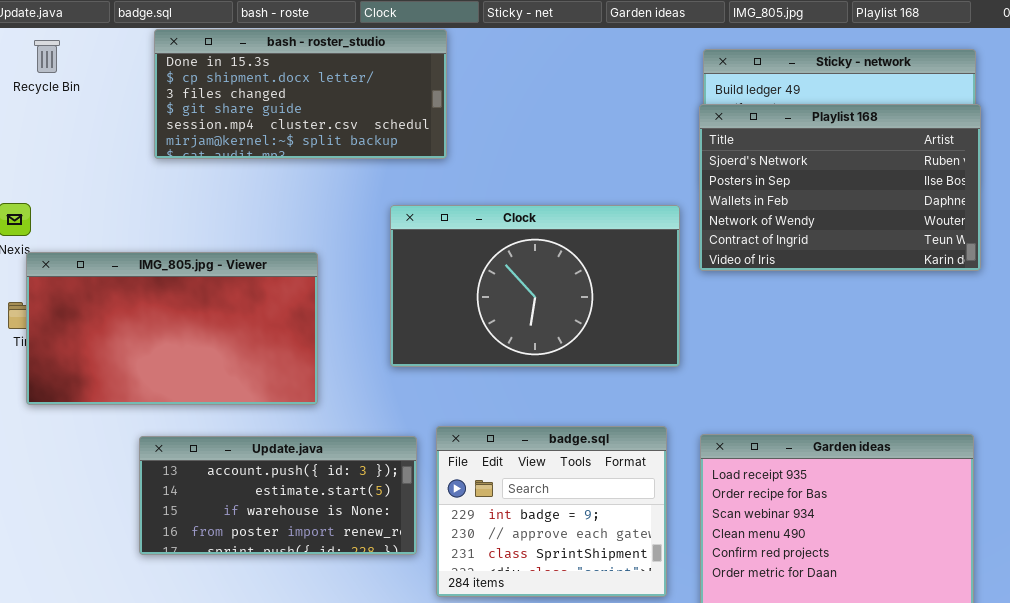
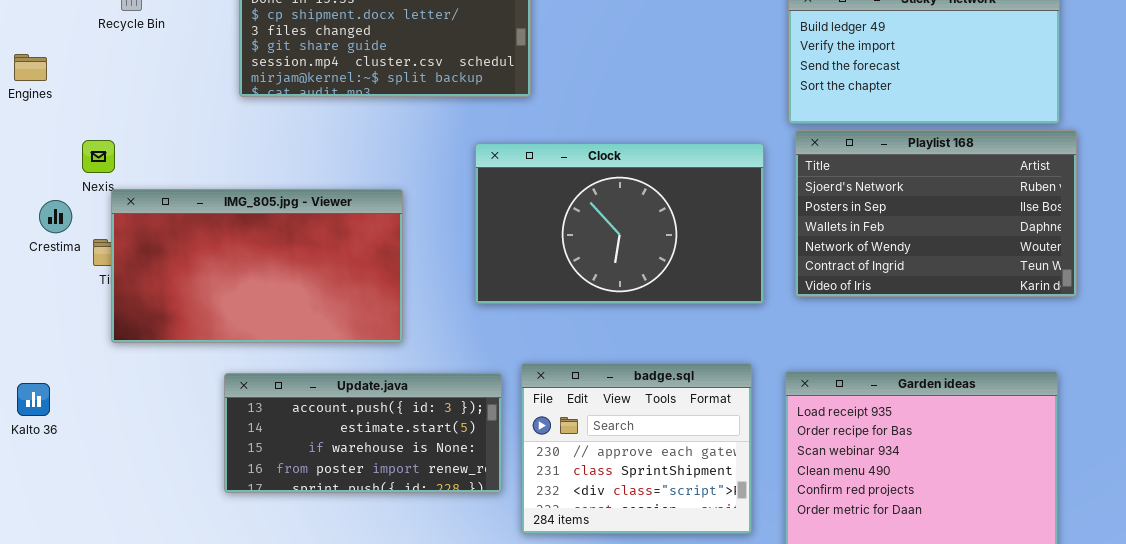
Playlist 168: [699,104,981,271] -> [795,130,1077,297], moved
badge.sql: [436,426,667,597] -> [521,363,752,534], scrolled down 1 row

